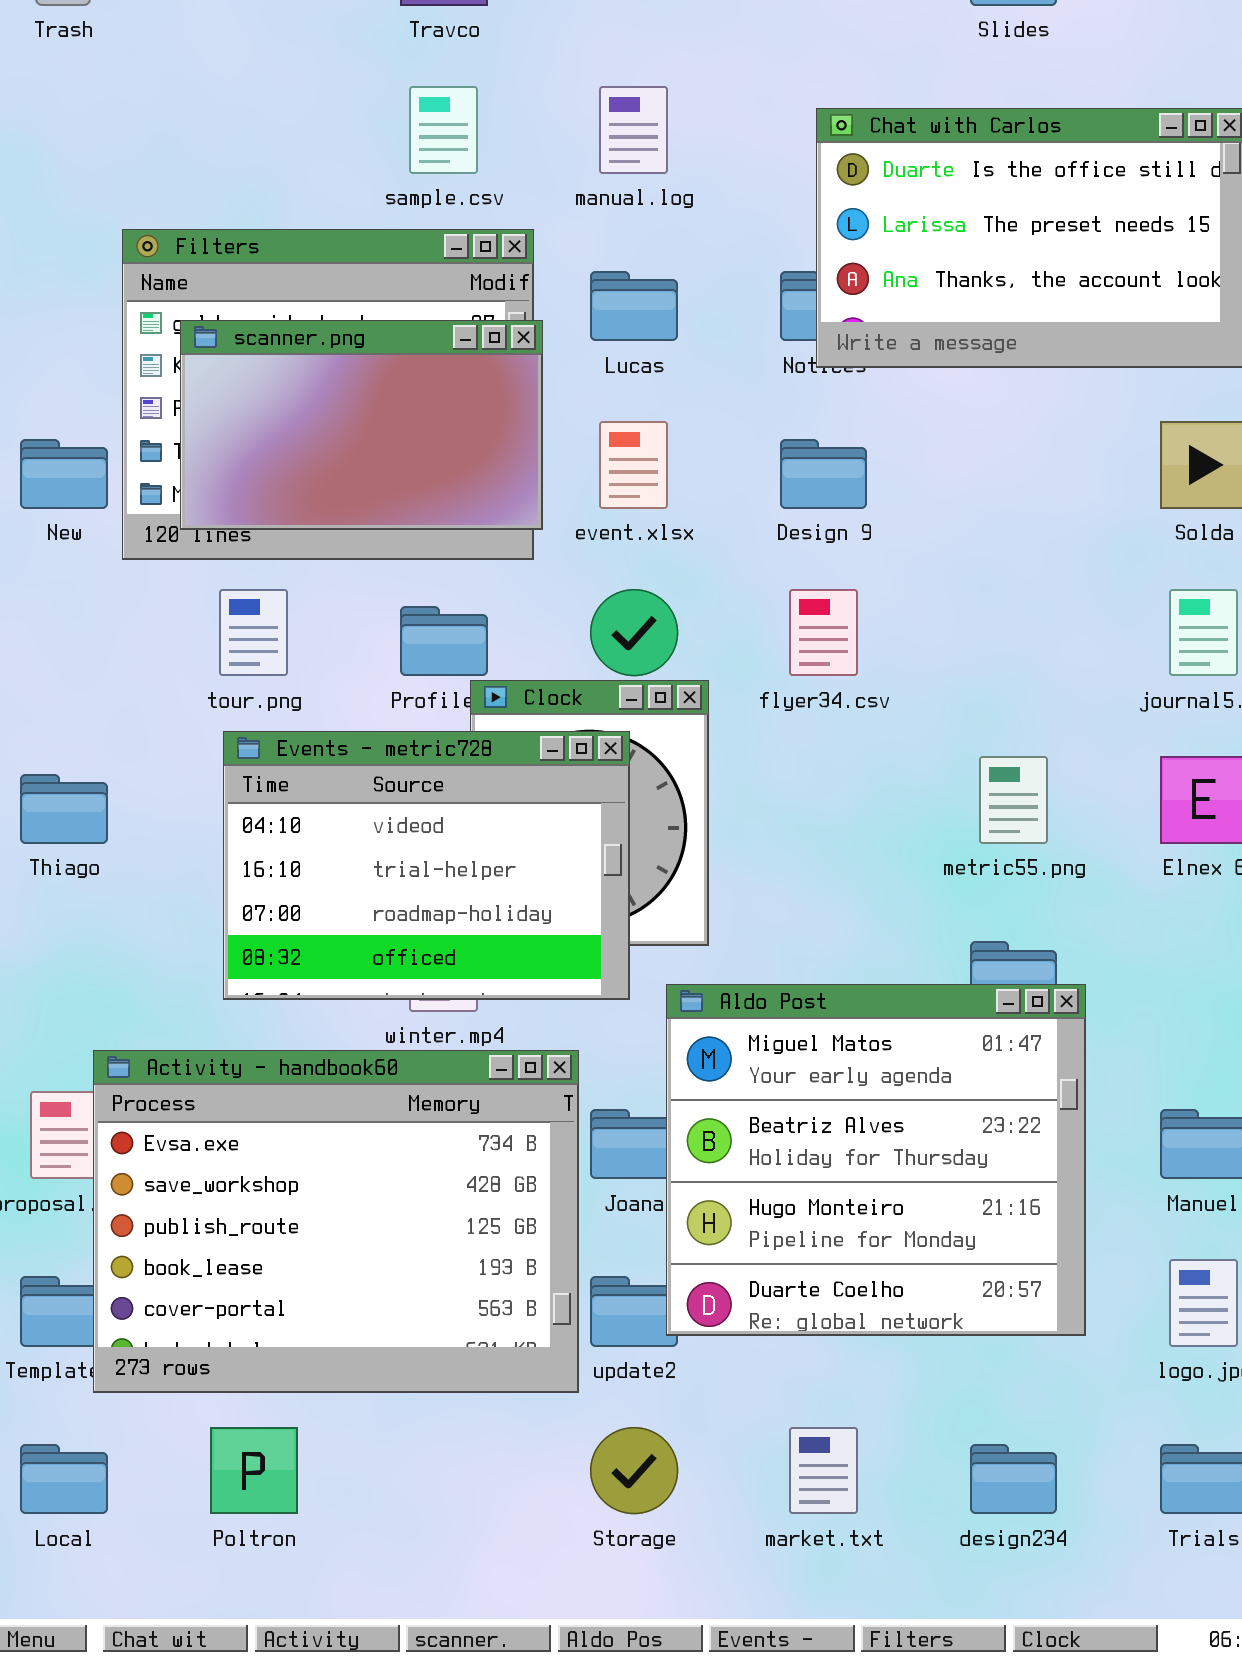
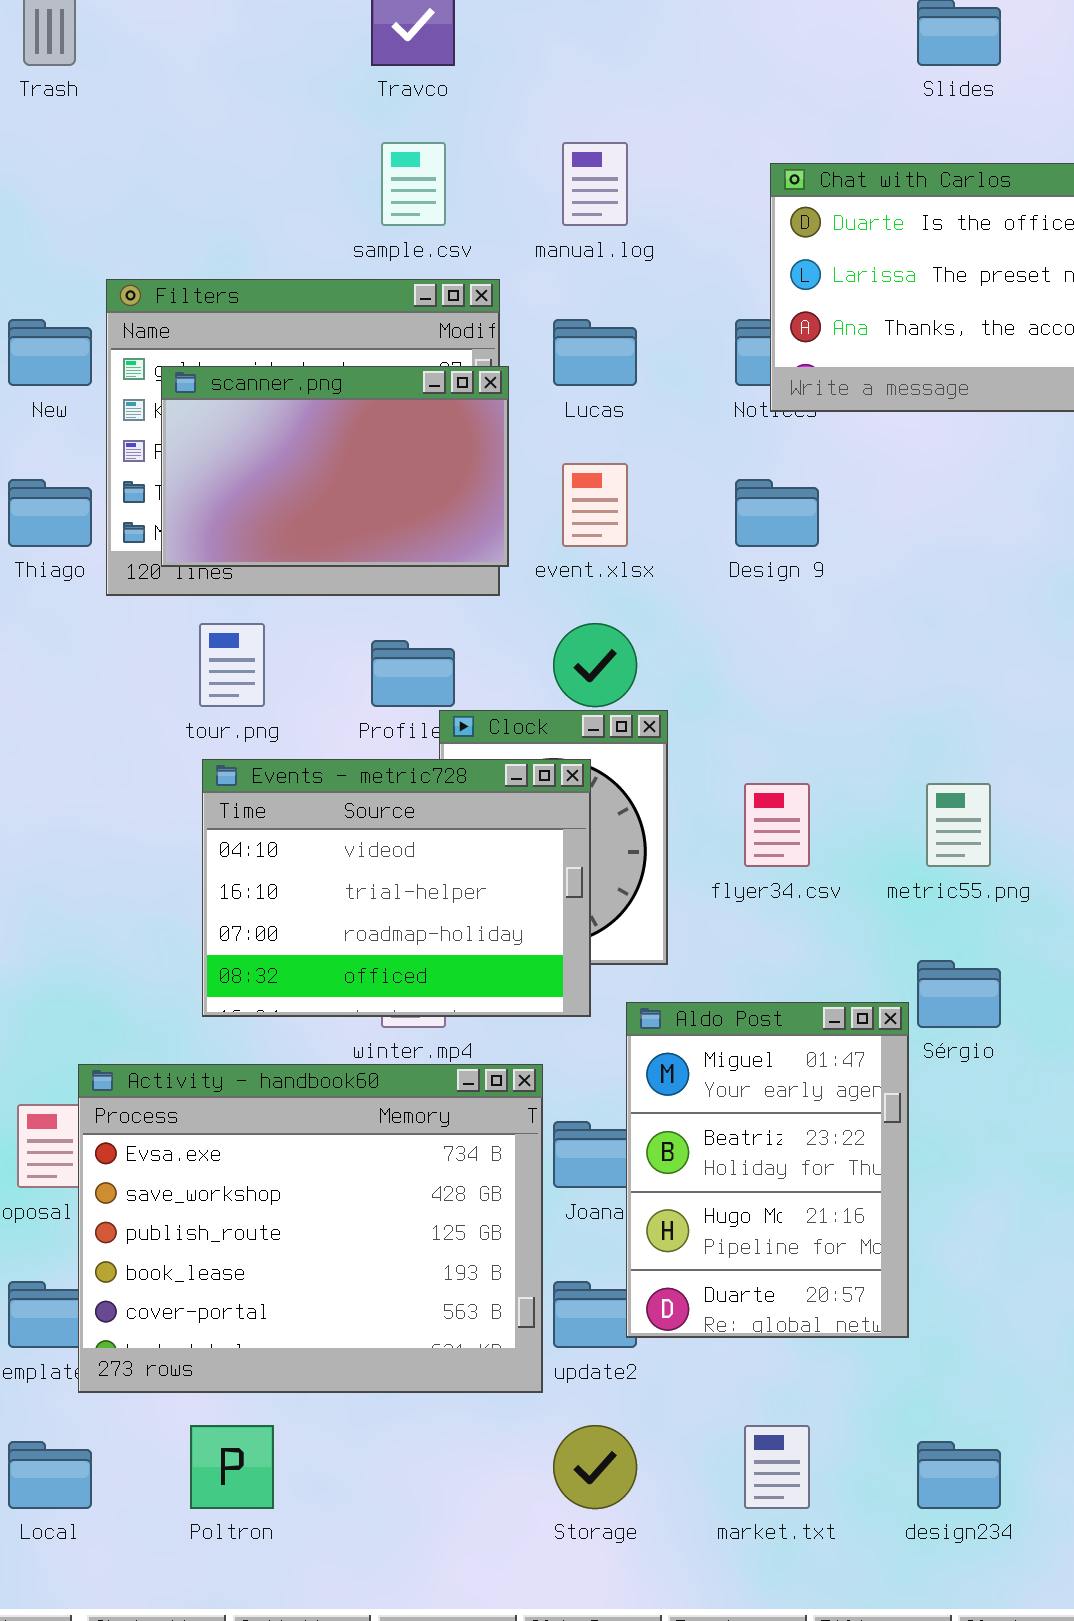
New: [20,439,108,509] -> [8,319,92,386], moved
flyer34.csv: [789,589,858,676] -> [744,783,810,867], moved
Thiago: [20,774,108,844] -> [8,479,92,547], moved
Aldo Post: [666,984,1086,1336] -> [626,1002,909,1338], resized

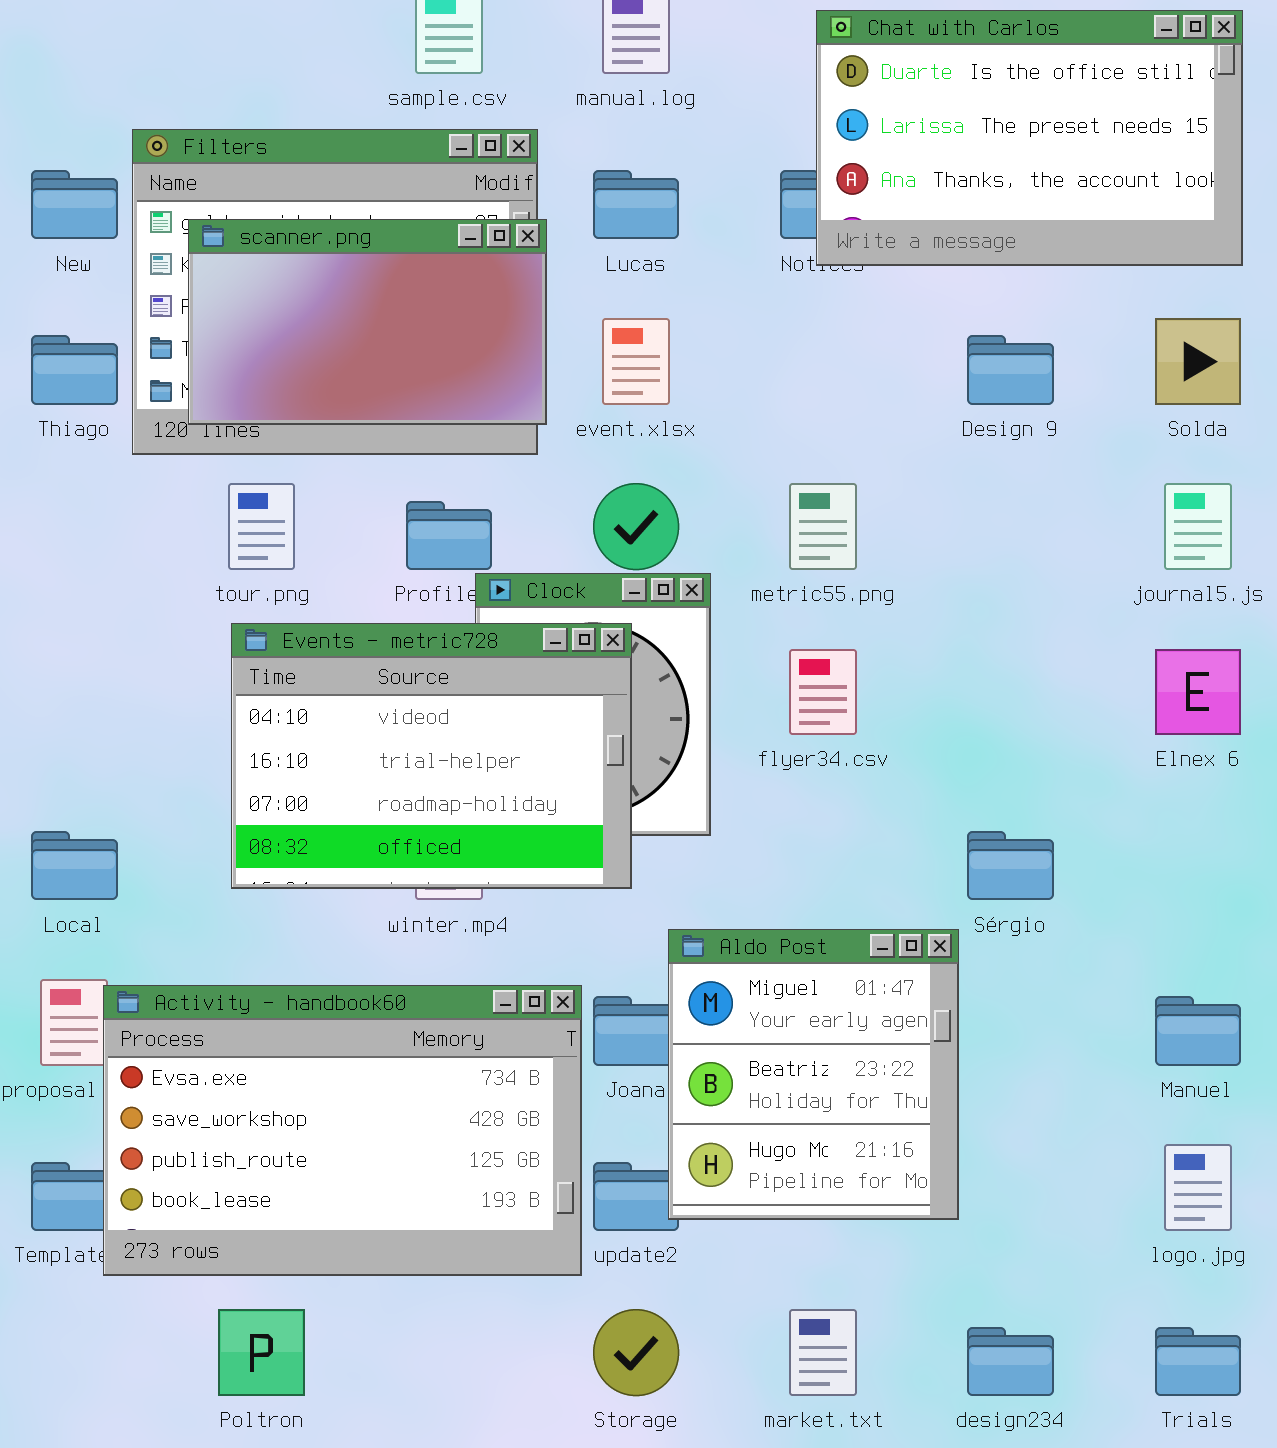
Design 9: [735,479,819,547] -> [967,335,1054,405], moved
metric55.png: [926,783,991,867] -> [789,483,857,570], moved
Aldo Post: [626,1002,909,1338] -> [668,929,959,1220], resized
Activity - handbook60: [78,1064,543,1393] -> [103,985,582,1276], resized
Local: [8,1441,92,1509] -> [31,831,118,900], moved

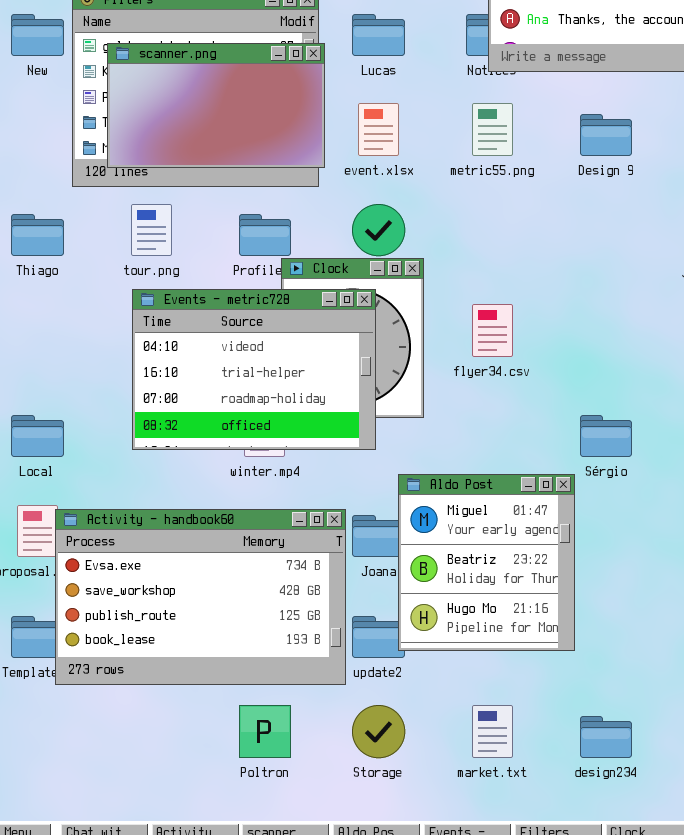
Thiago: [31,335,118,405] -> [11,214,64,256], moved
metric55.png: [789,483,857,570] -> [472,103,513,156], moved
Poltron: [218,1309,305,1396] -> [239,705,291,758], moved

